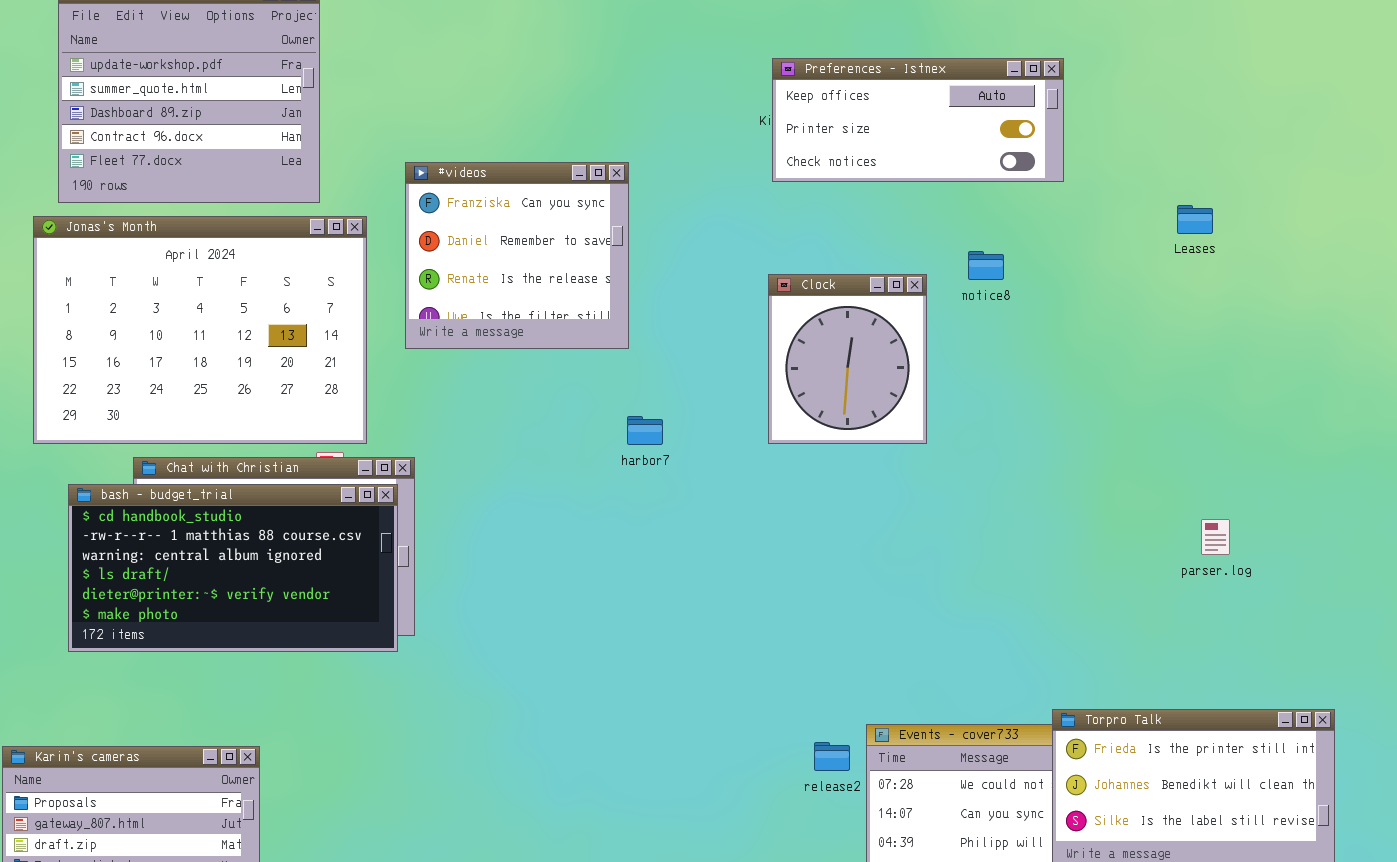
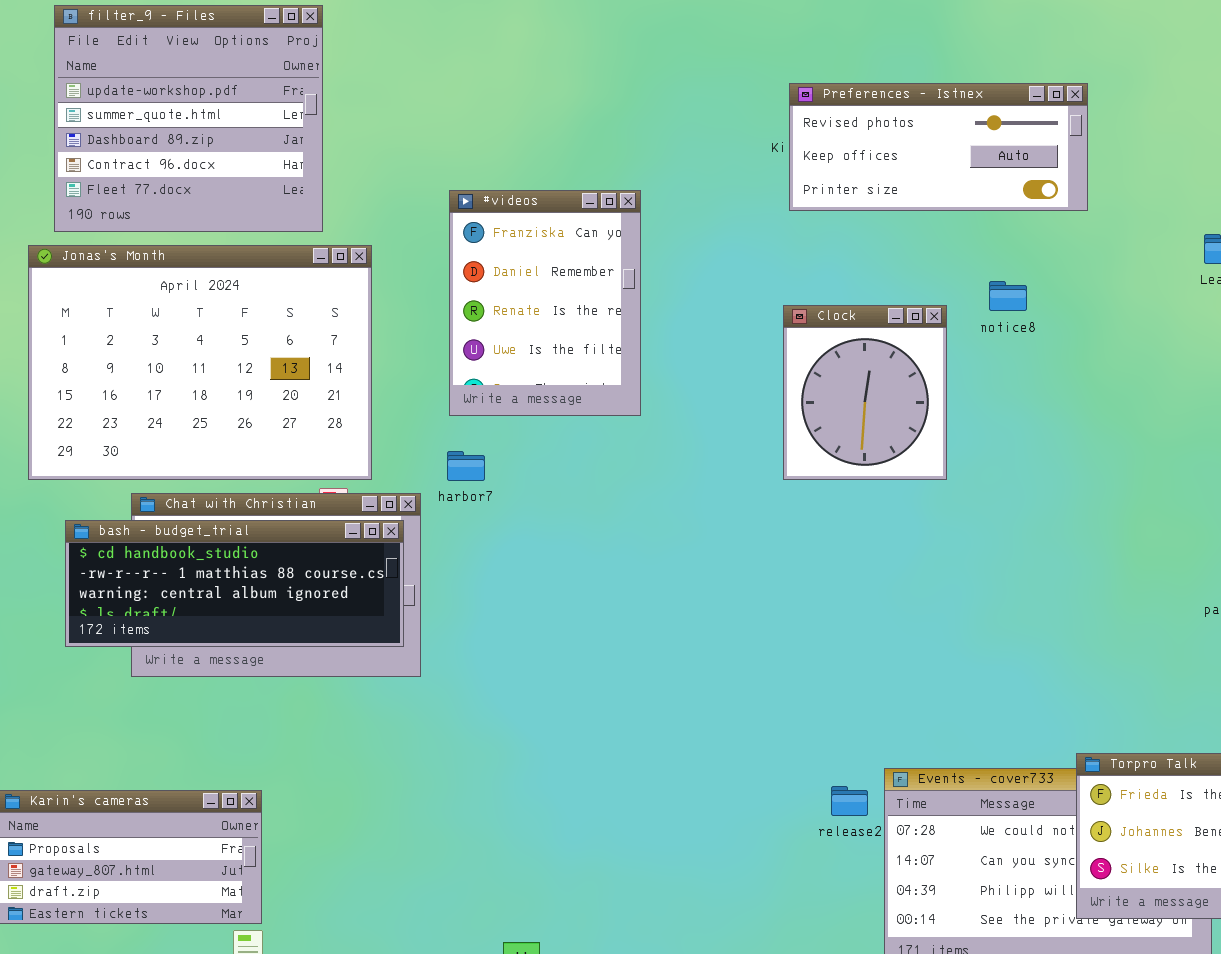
Preferences - Istnex: [772,58,1064,182] -> [789,83,1088,211], scrolled up 1 row
#videos: [405,162,629,349] -> [449,190,641,416], resized
harbor7: [627,416,663,445] -> [447,451,485,481], moved
bash - budget_trial: [68,484,398,652] -> [65,520,404,647], resized

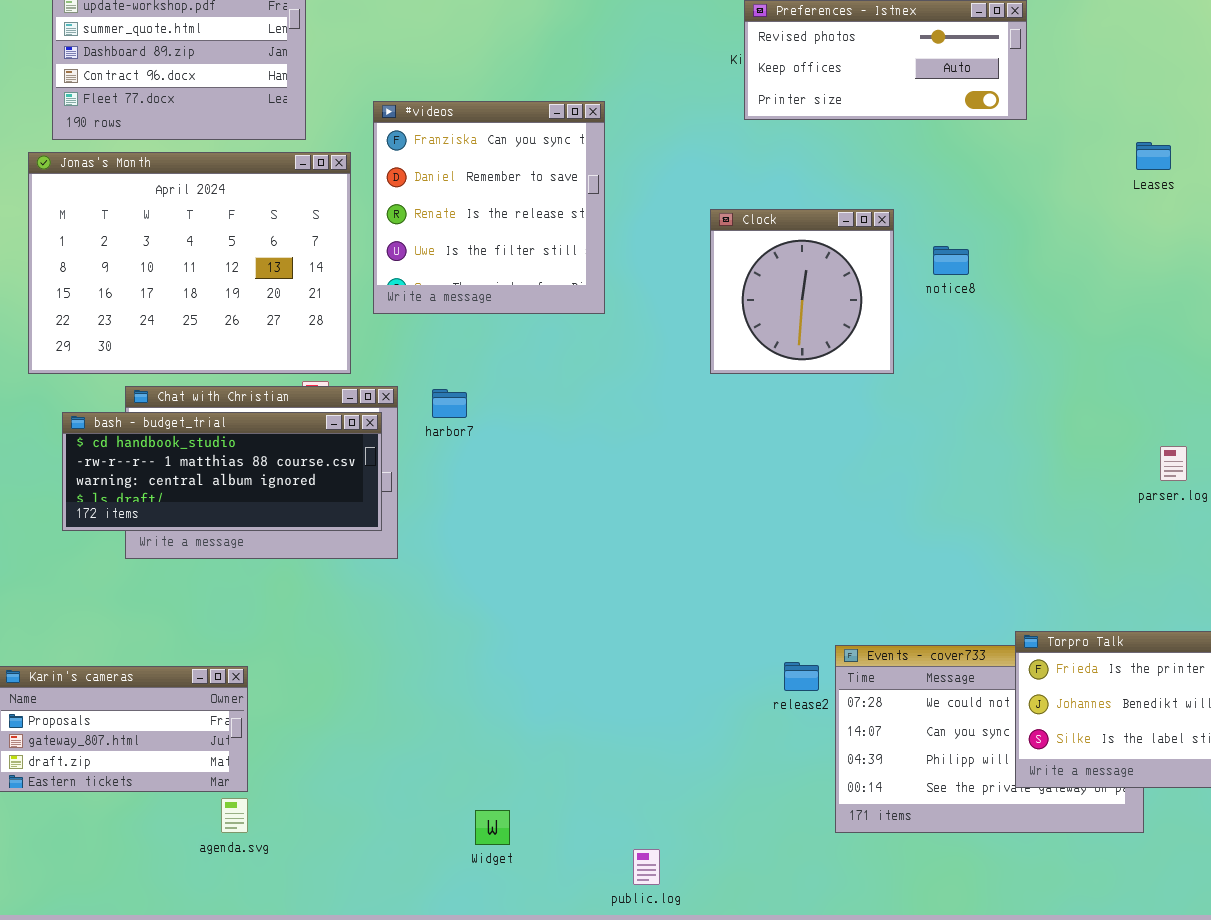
#videos: [449,190,641,416] -> [373,101,605,314], resized
notice8: [989,281,1027,311] -> [933,246,969,275], moved
Clock: [783,305,947,480] -> [710,209,894,374], resized
harbor7: [447,451,485,481] -> [432,389,467,418], moved

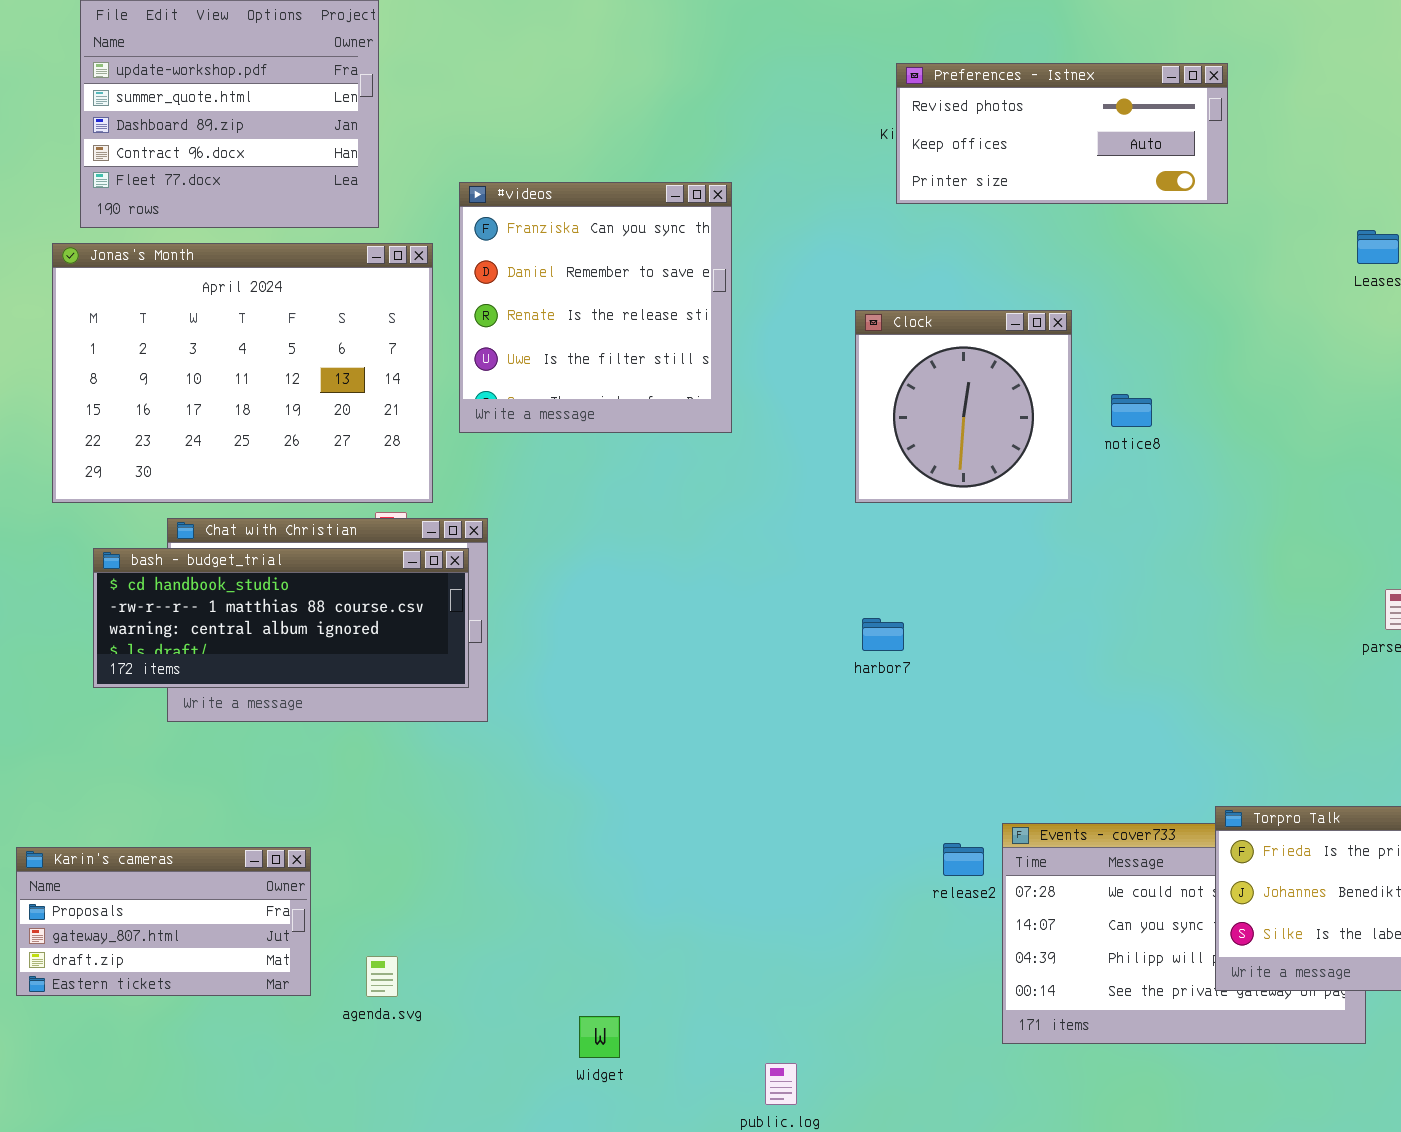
notice8: [933,246,969,275] -> [1111,394,1152,427], moved
harbor7: [432,389,467,418] -> [862,618,904,651], moved
agenda.svg: [221,798,248,833] -> [366,956,398,997], moved

